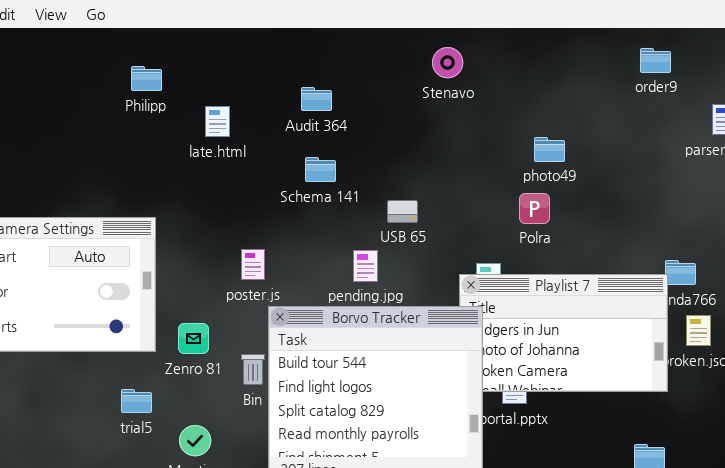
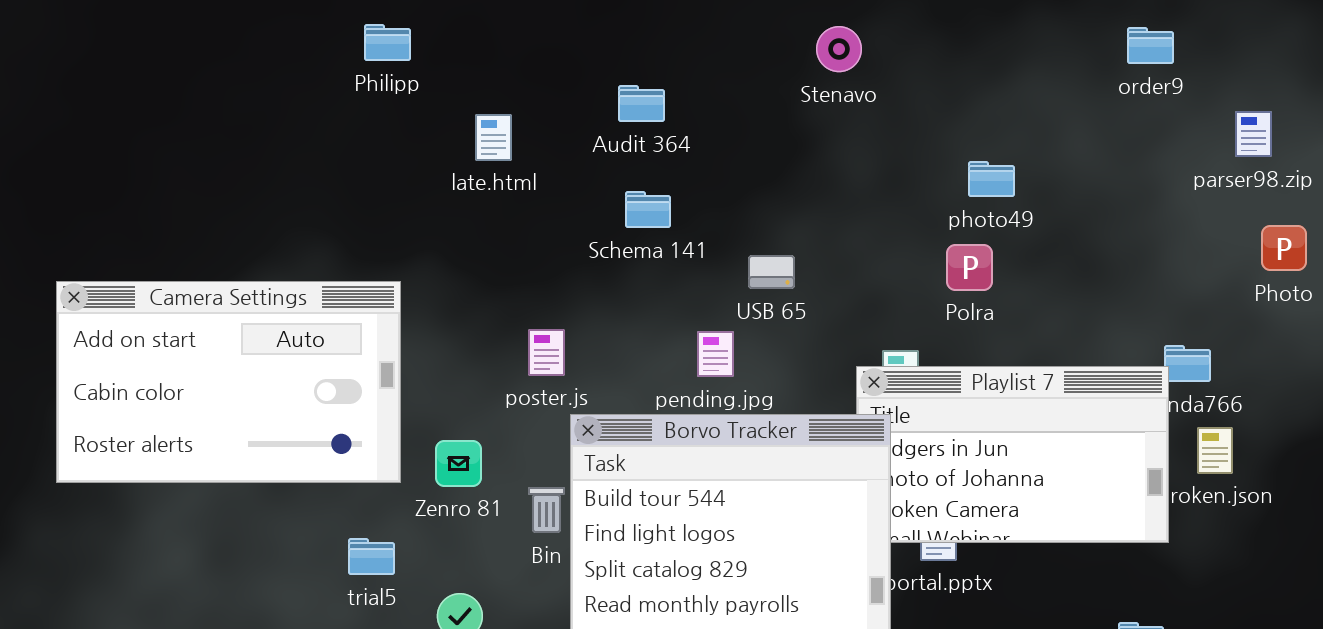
Philipp: [131,66,162,91] -> [364,24,411,61], moved

